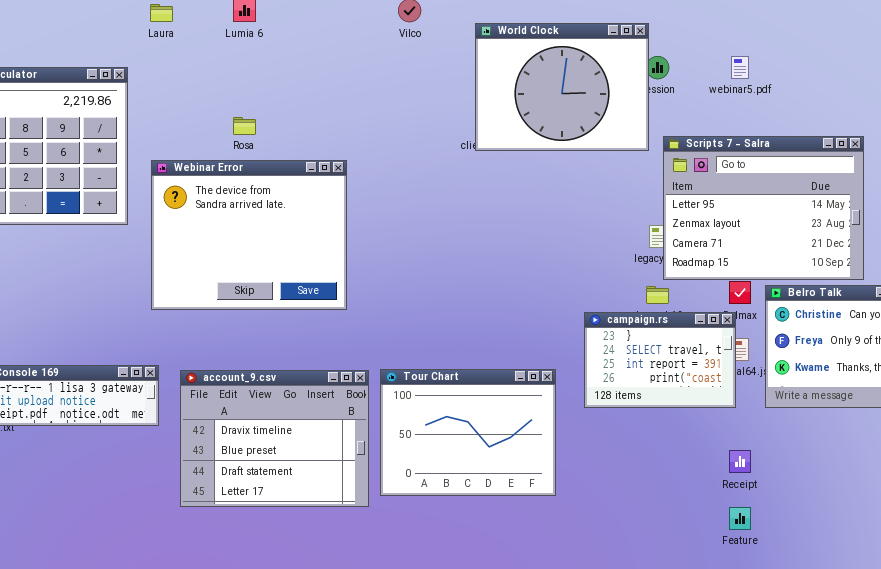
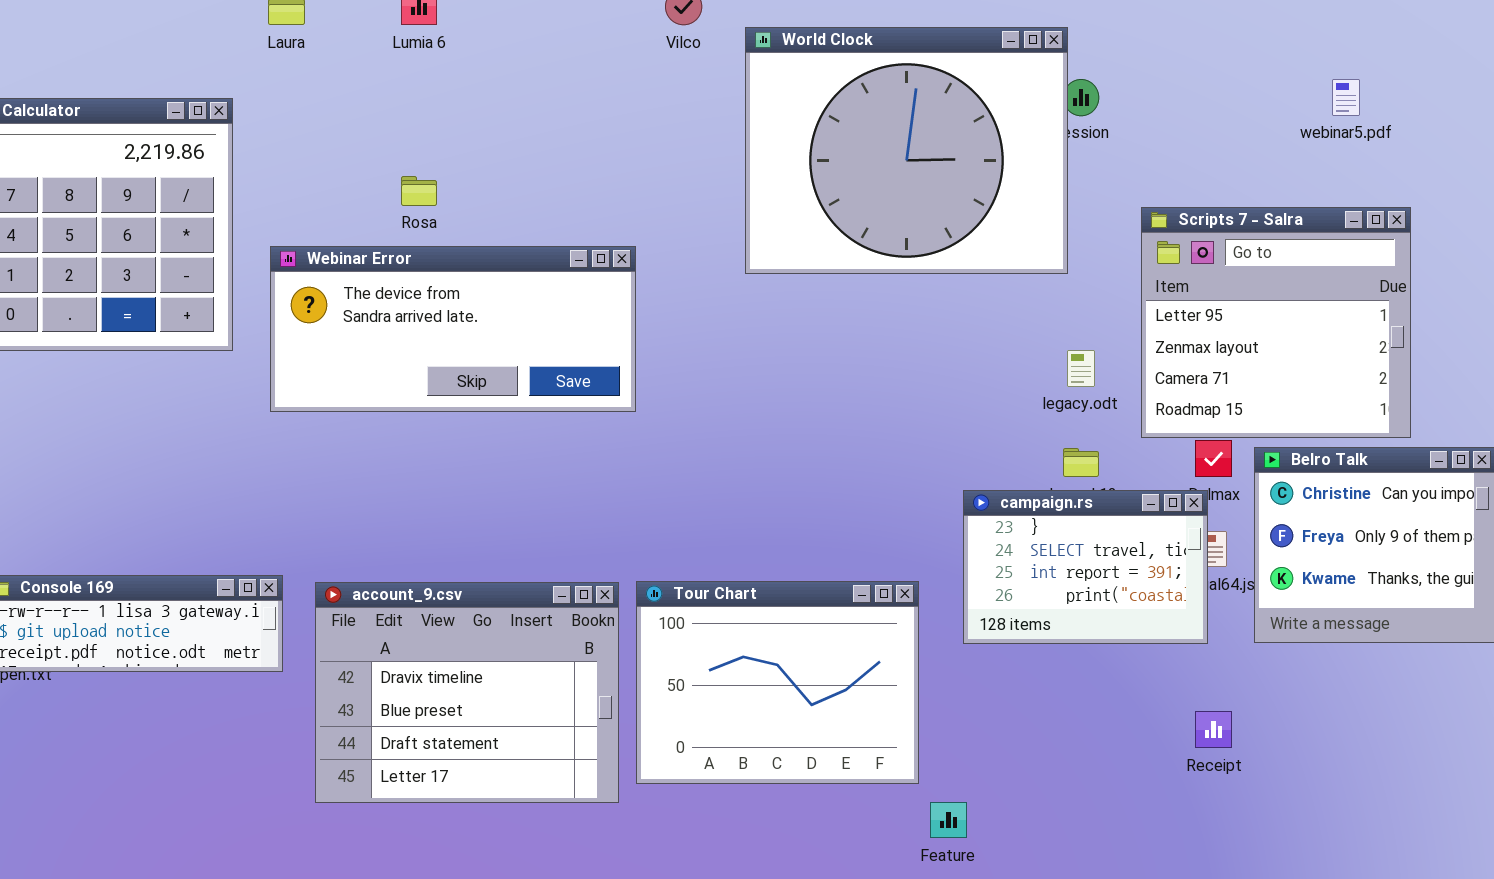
World Clock: [475,23,649,151] -> [745,27,1068,274], resized
webinar5.pdf: [731,56,749,79] -> [1332,79,1360,116], moved
Scripts 7 - Salra: [663,136,864,280] -> [1141,207,1411,438], resized
Webinar Error: [151,160,347,310] -> [270,246,636,412], resized
Feature: [729,507,751,530] -> [930,802,967,838], moved

